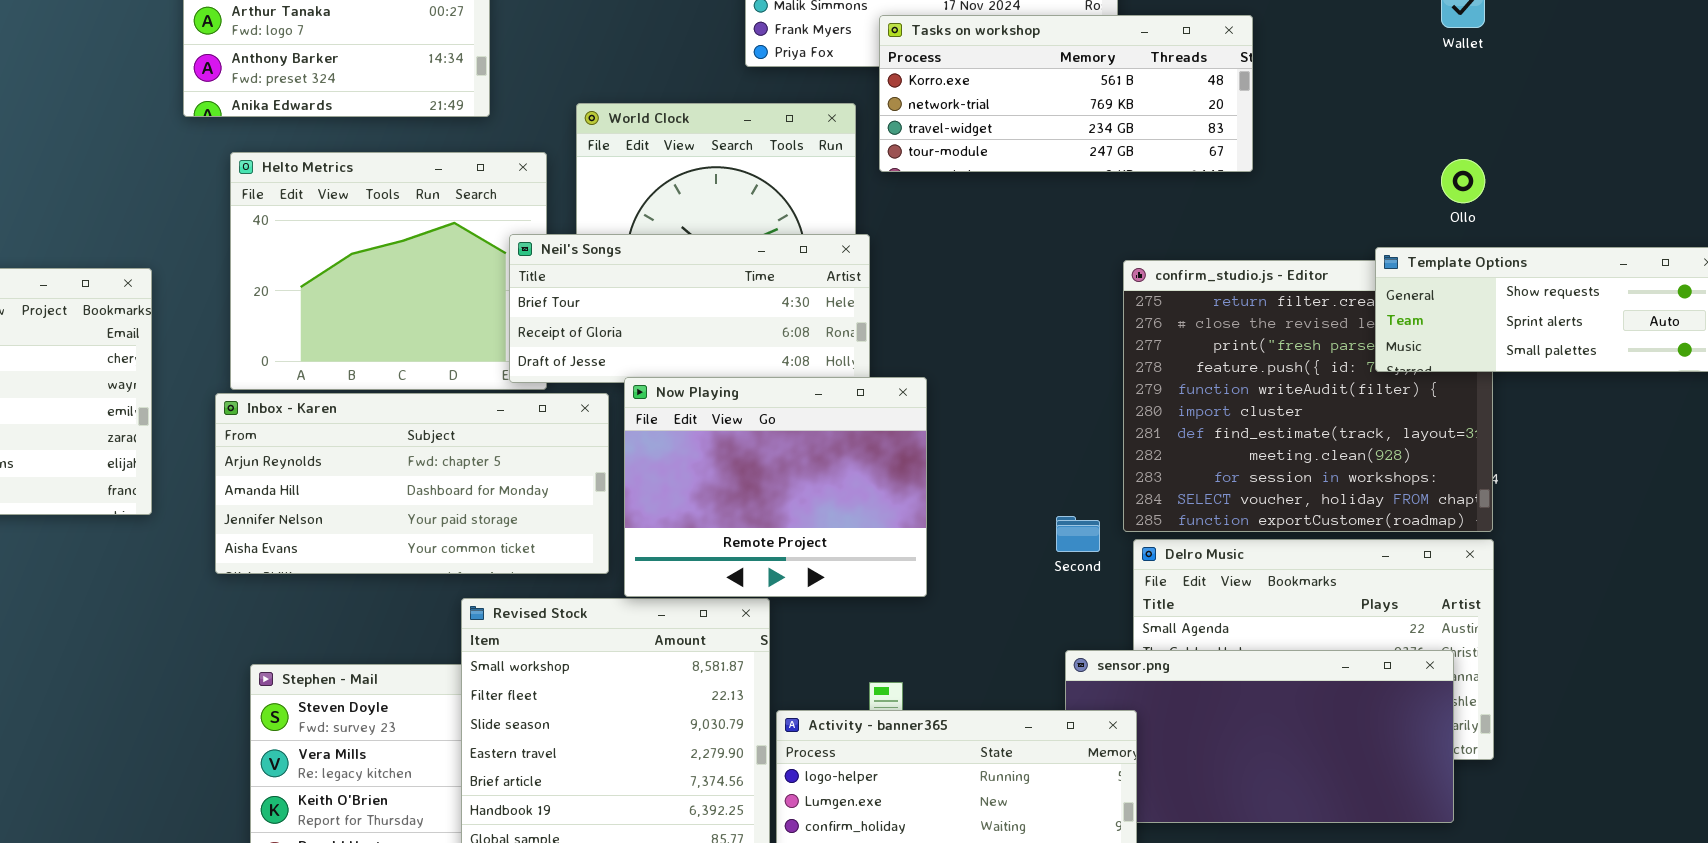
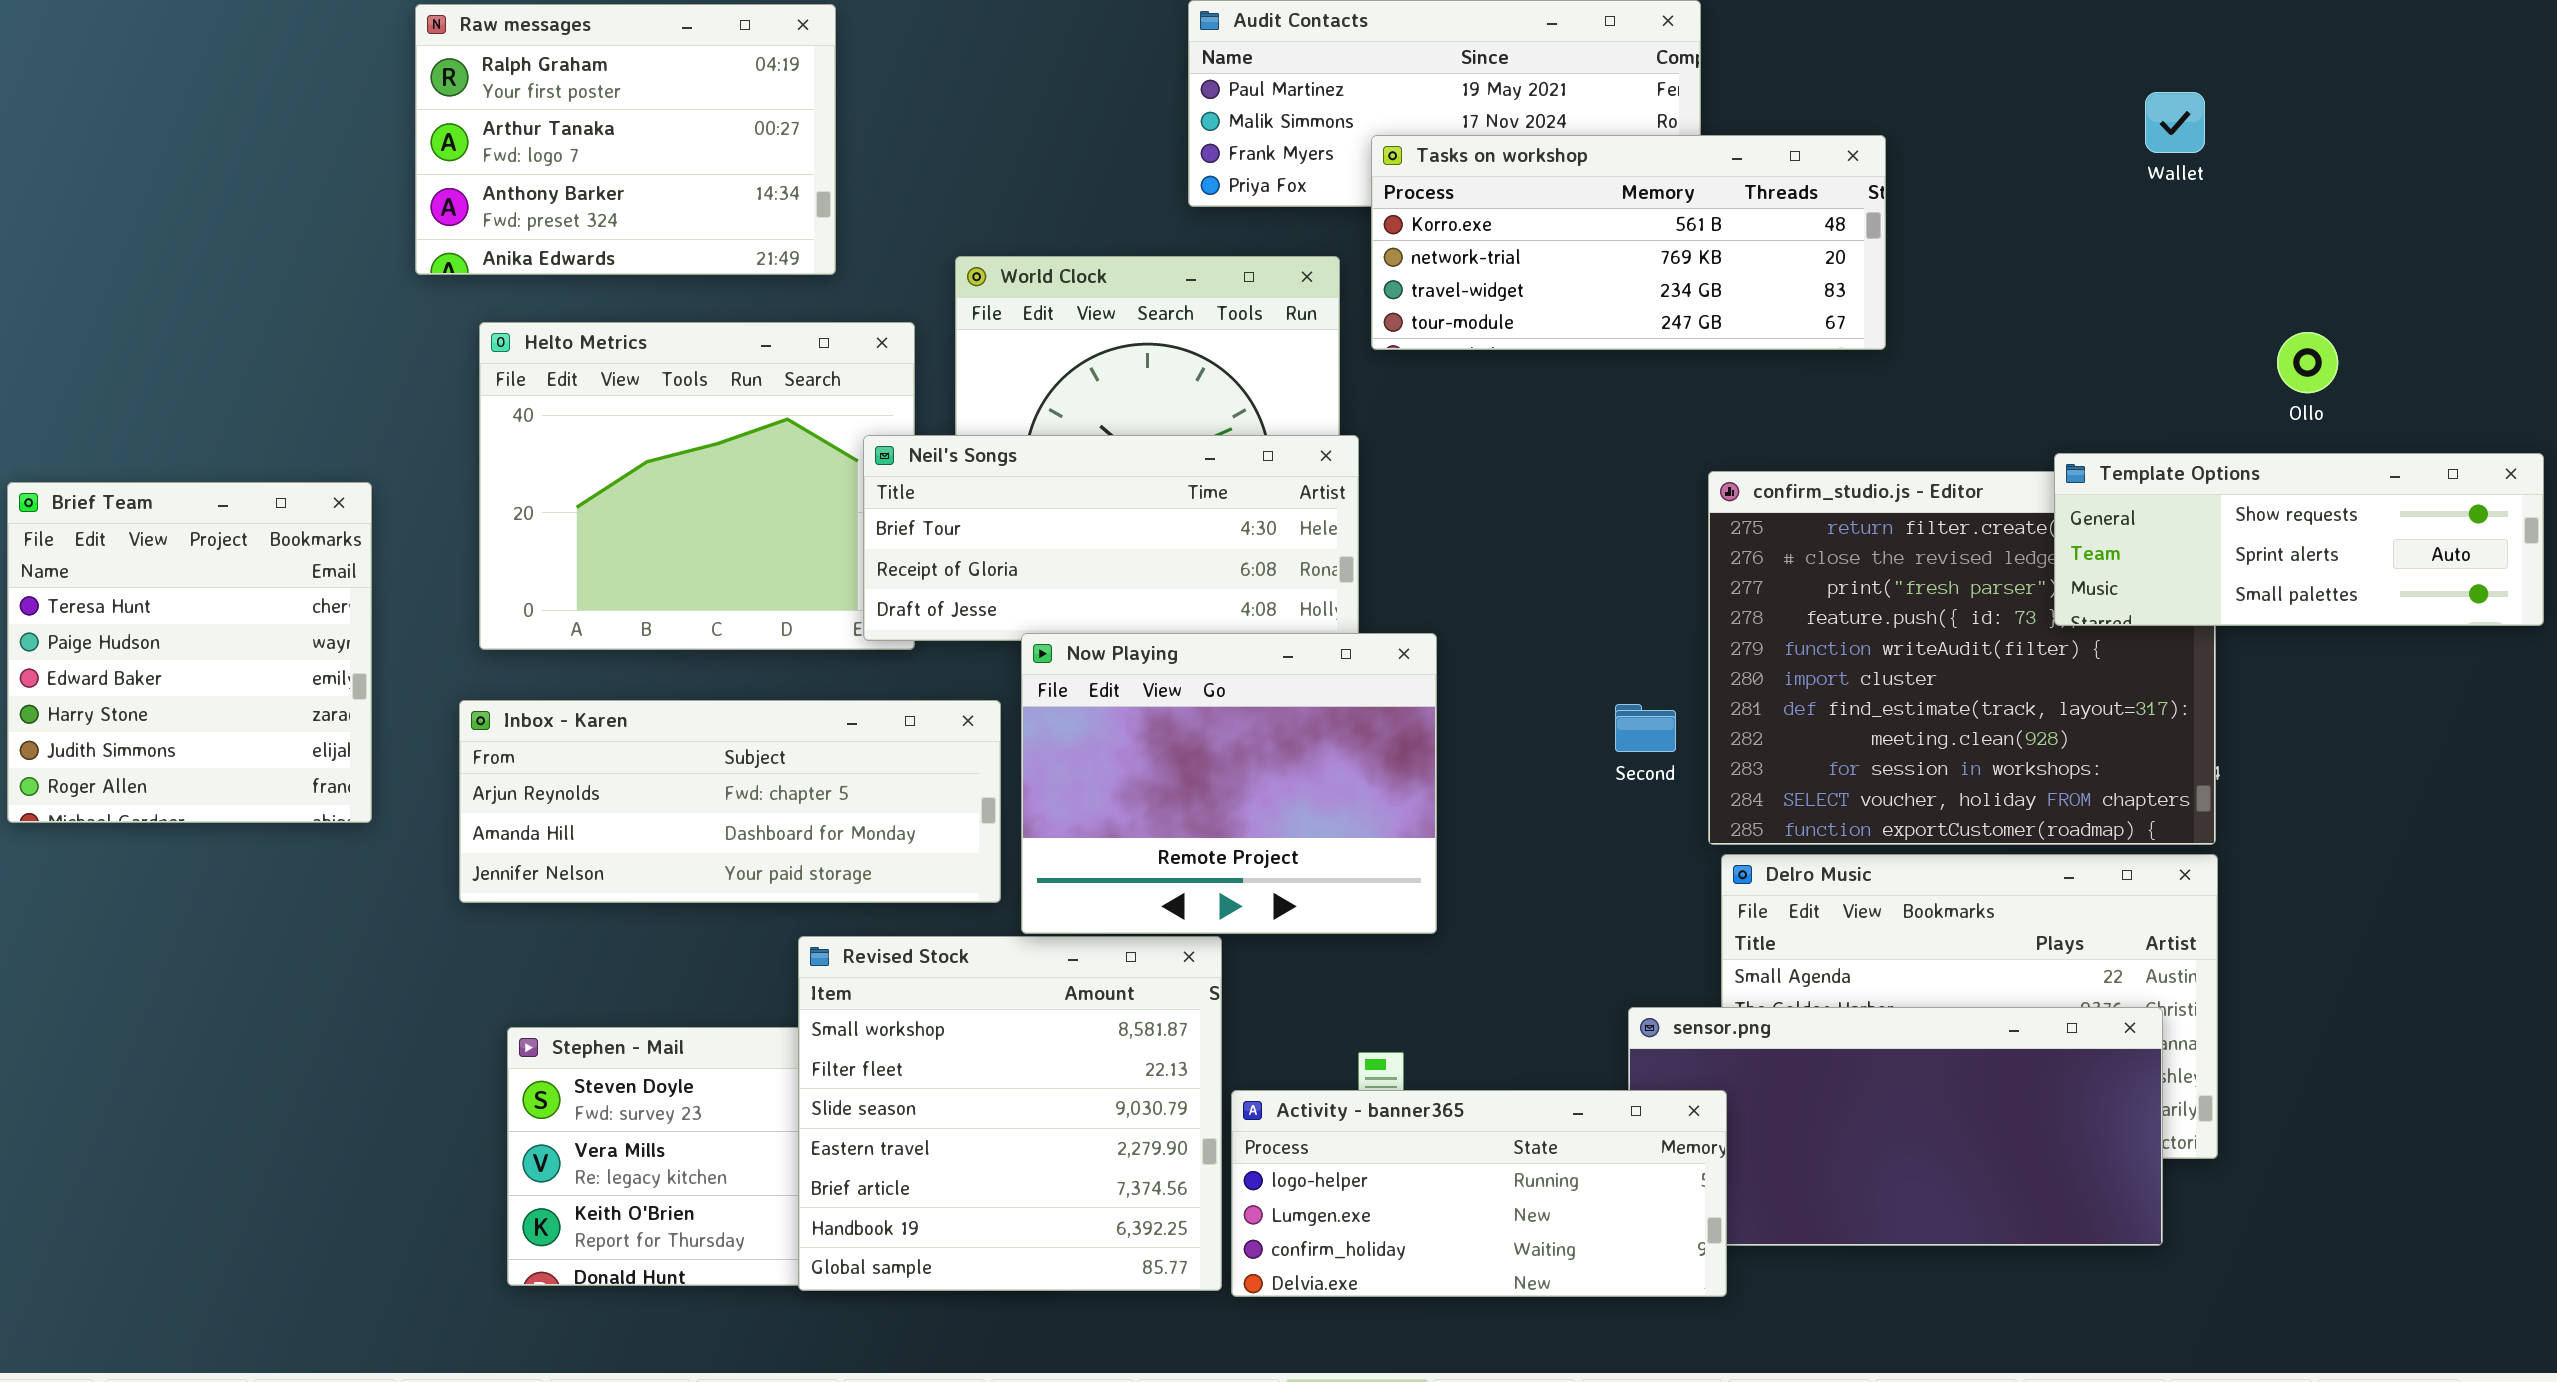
Ollo: [1441,159,1485,203] -> [2277,332,2338,393], moved
Inbox - Karen: [215,393,609,574] -> [459,700,1001,903], resized
Second: [1056,516,1100,552] -> [1615,704,1676,752], moved

